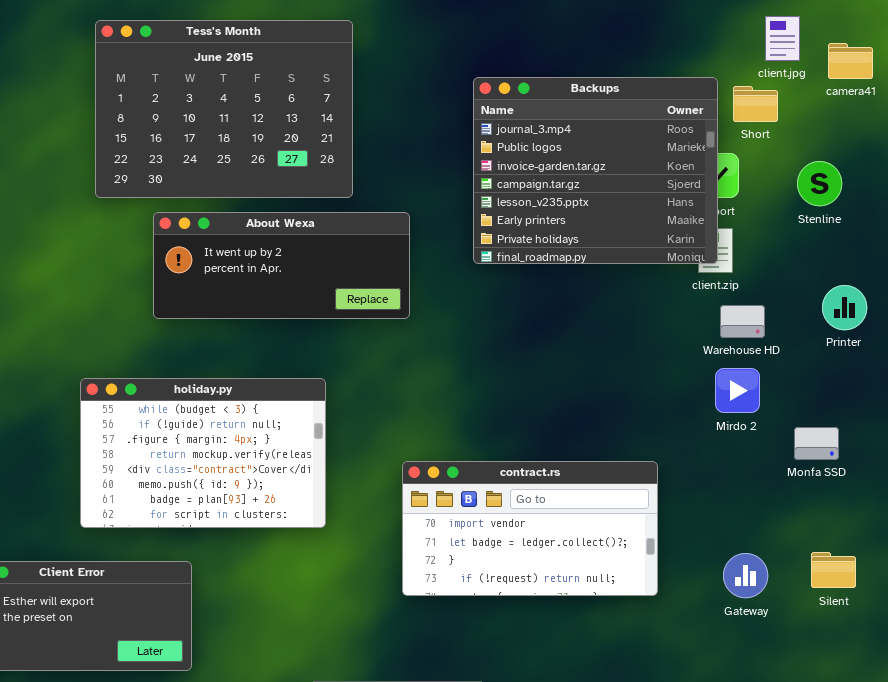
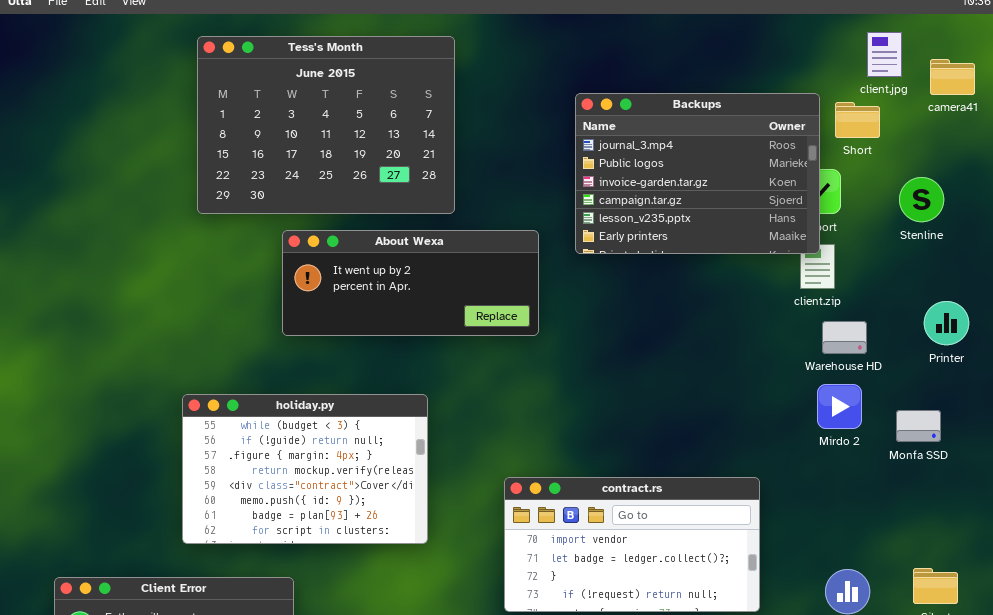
Backups: [473,77,718,264] -> [575,93,820,254], resized
About Wexa: [153,212,410,319] -> [282,230,539,336], moved
Monfa SSD: [794,427,839,460] -> [896,410,941,442], moved

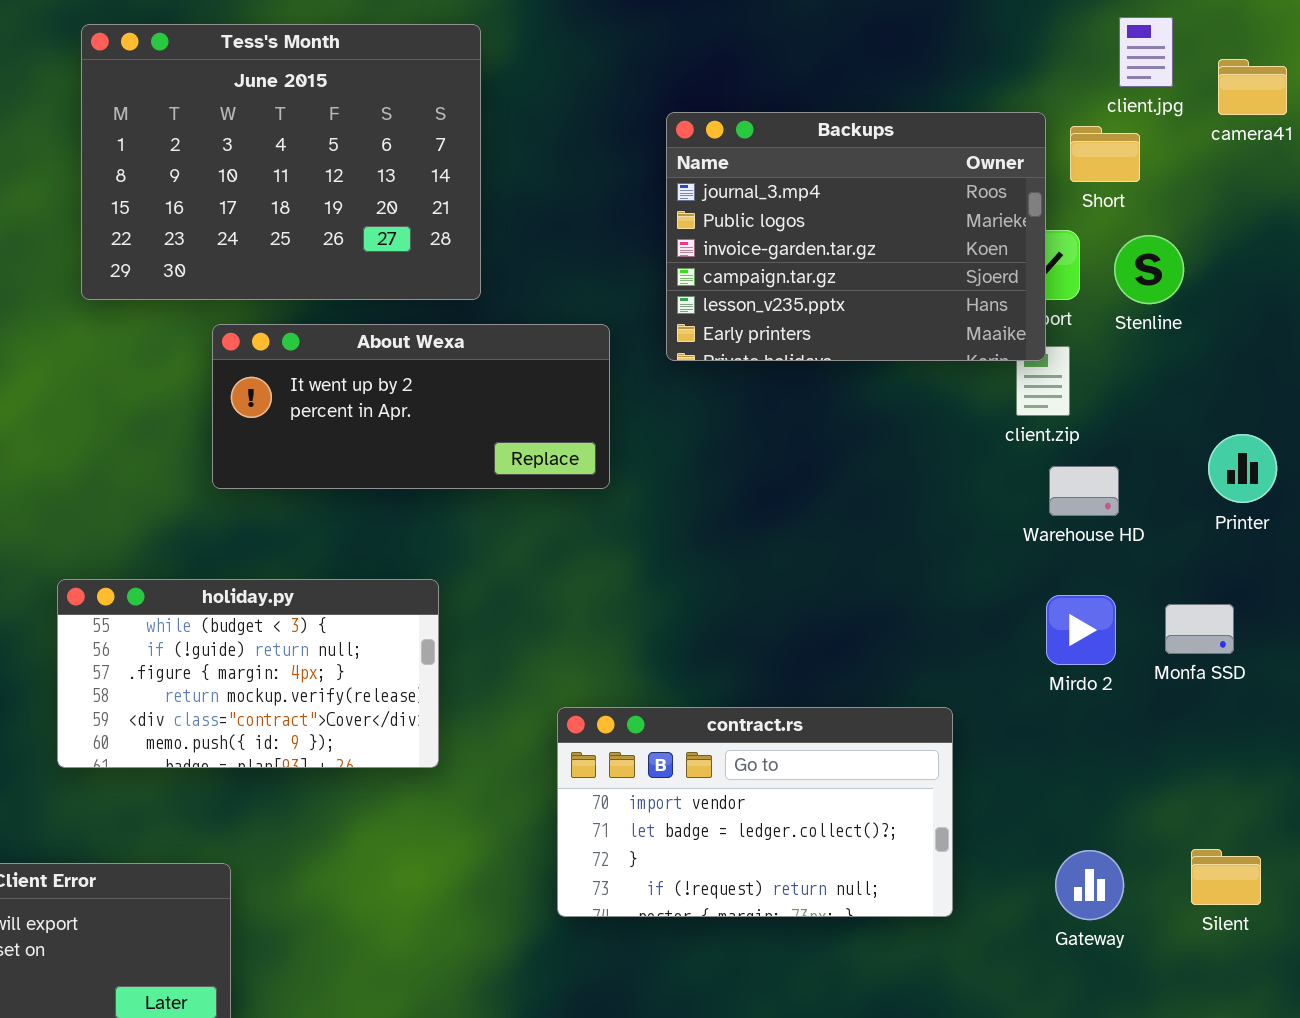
Stenline: [899,177,944,222] -> [1114,235,1184,304], moved
Mirdo 2: [817,384,862,429] -> [1046,595,1116,665], moved
holiday.py: [182,394,428,544] -> [57,579,439,768], resized

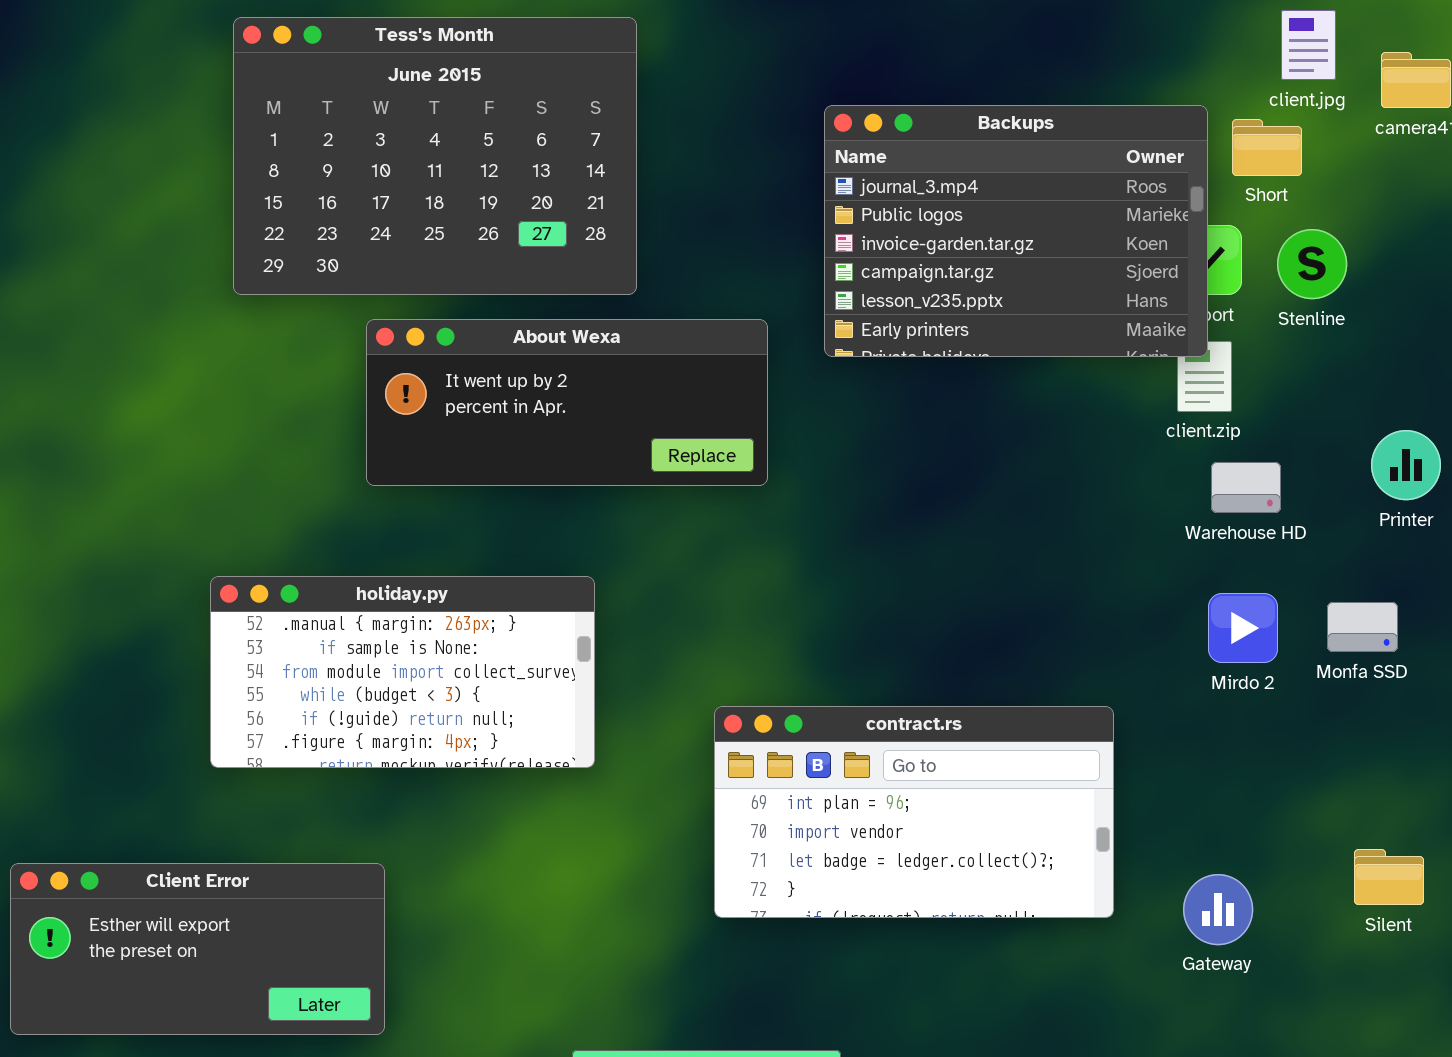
holiday.py: [57,579,439,768] -> [210,576,595,768], scrolled up 3 rows
contract.rs: [557,707,953,917] -> [714,706,1114,918], scrolled up 1 row
Gateway: [1055,850,1124,920] -> [1183,874,1253,945], moved

